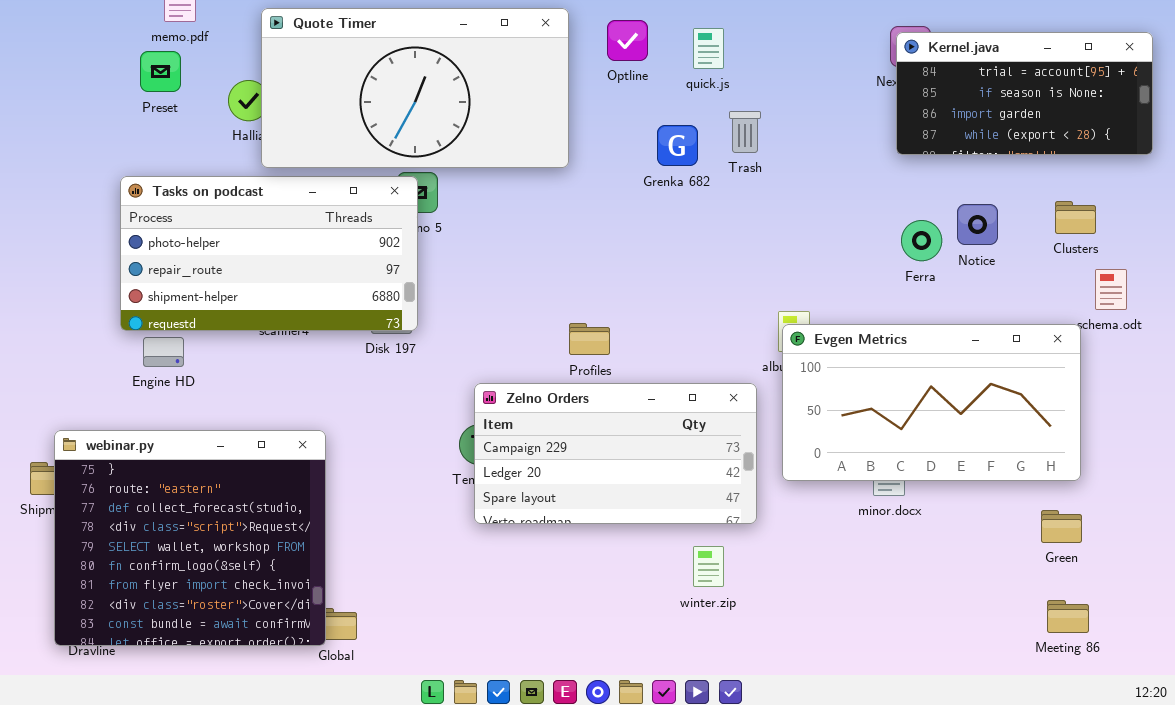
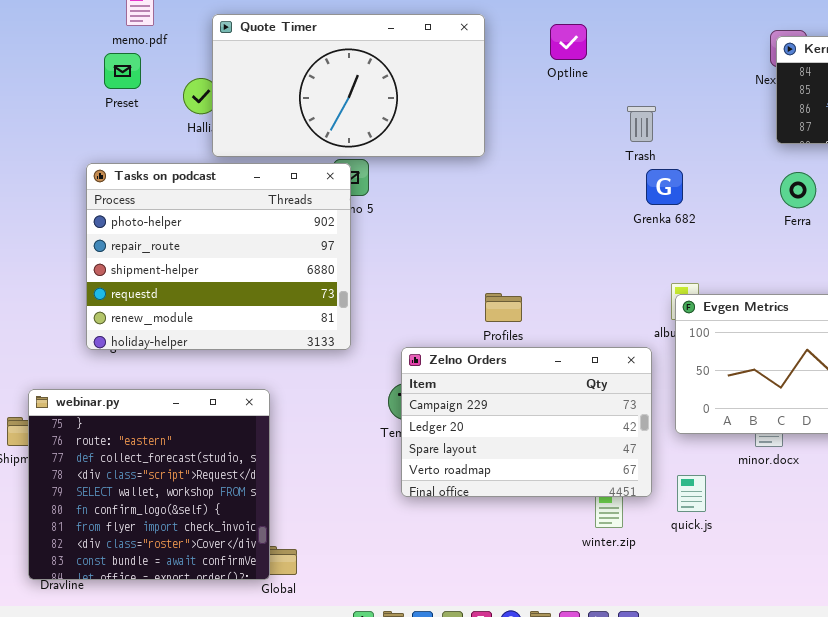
Optline: [607,20,648,61] -> [550,24,587,60], moved
quick.js: [693,28,724,69] -> [677,475,706,512], moved
Grenka 682: [657,125,698,166] -> [646,169,683,205], moved
Tasks on podcast: [120,176,418,331] -> [86,163,351,350], resized
Ferra: [901,220,942,261] -> [780,172,816,208], moved
Zelno Orders: [474,383,757,524] -> [401,347,652,497], resized

